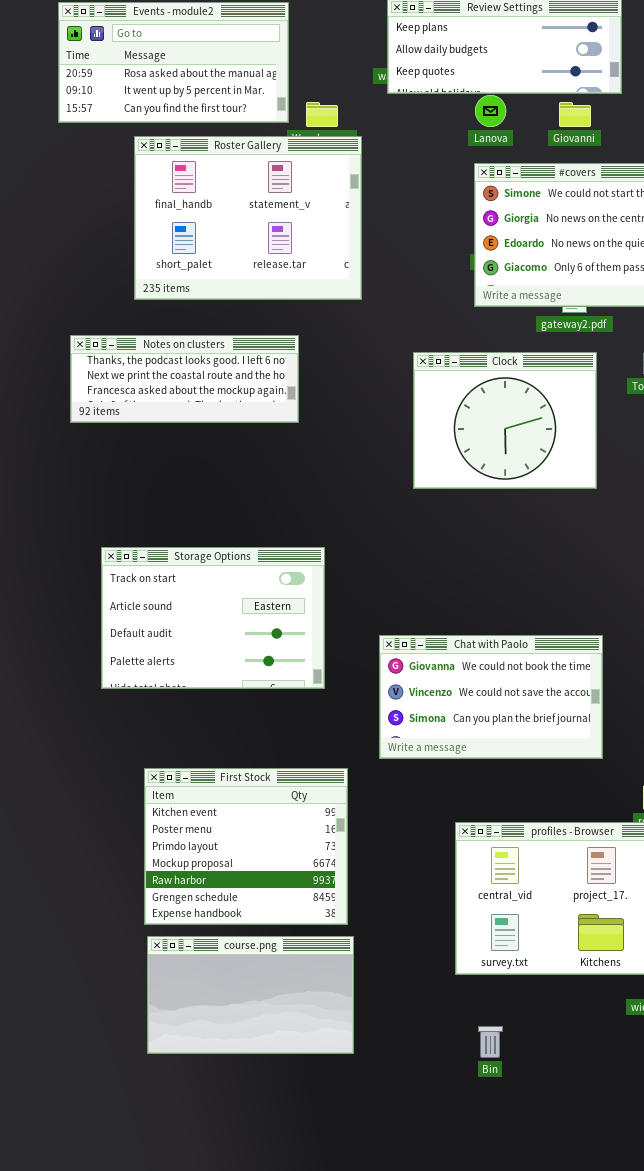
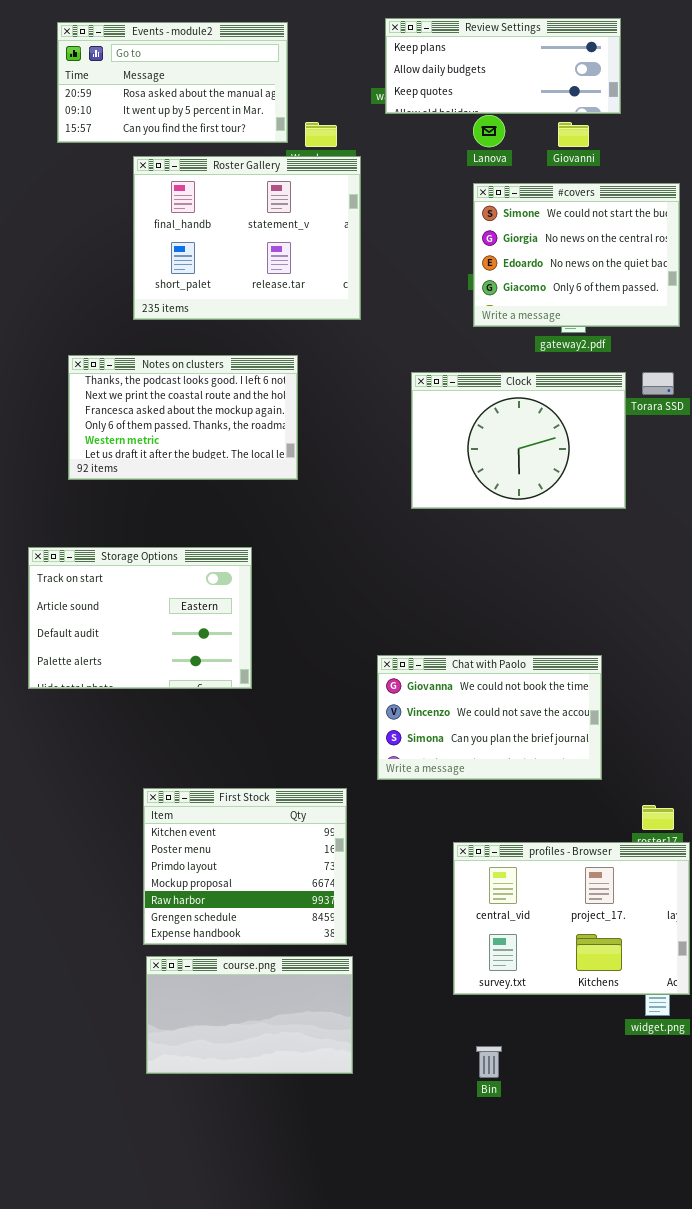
Notes on clusters: [70,335,299,423] -> [68,355,298,480], resized
Clock: [413,352,597,489] -> [411,372,626,509], resized
Storage Options: [101,547,325,689] -> [28,547,252,689], moved

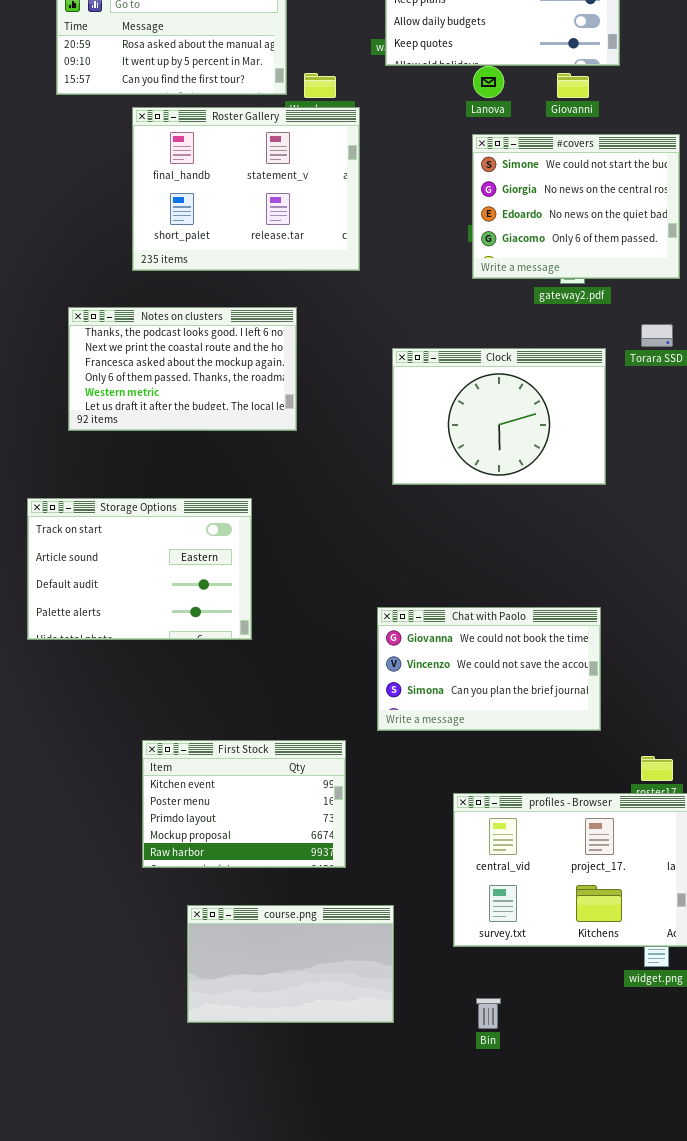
Clock: [411,372,626,509] -> [392,348,606,485], moved
First Stock: [143,788,347,945] -> [142,740,346,868], resized
course.png: [146,956,353,1074] -> [187,905,394,1023], moved

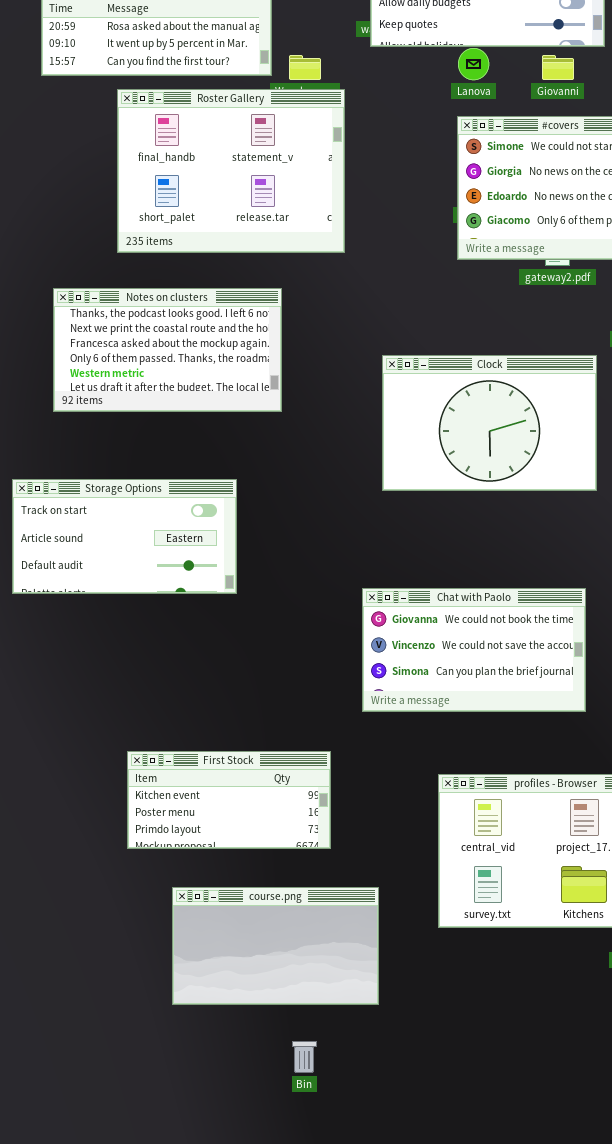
Clock: [392,348,606,485] -> [382,355,597,491], moved
Storage Options: [27,498,252,640] -> [12,479,237,594], resized
First Stock: [142,740,346,868] -> [127,751,331,849], resized
Bin: [476,998,501,1029] -> [292,1041,317,1073], moved

